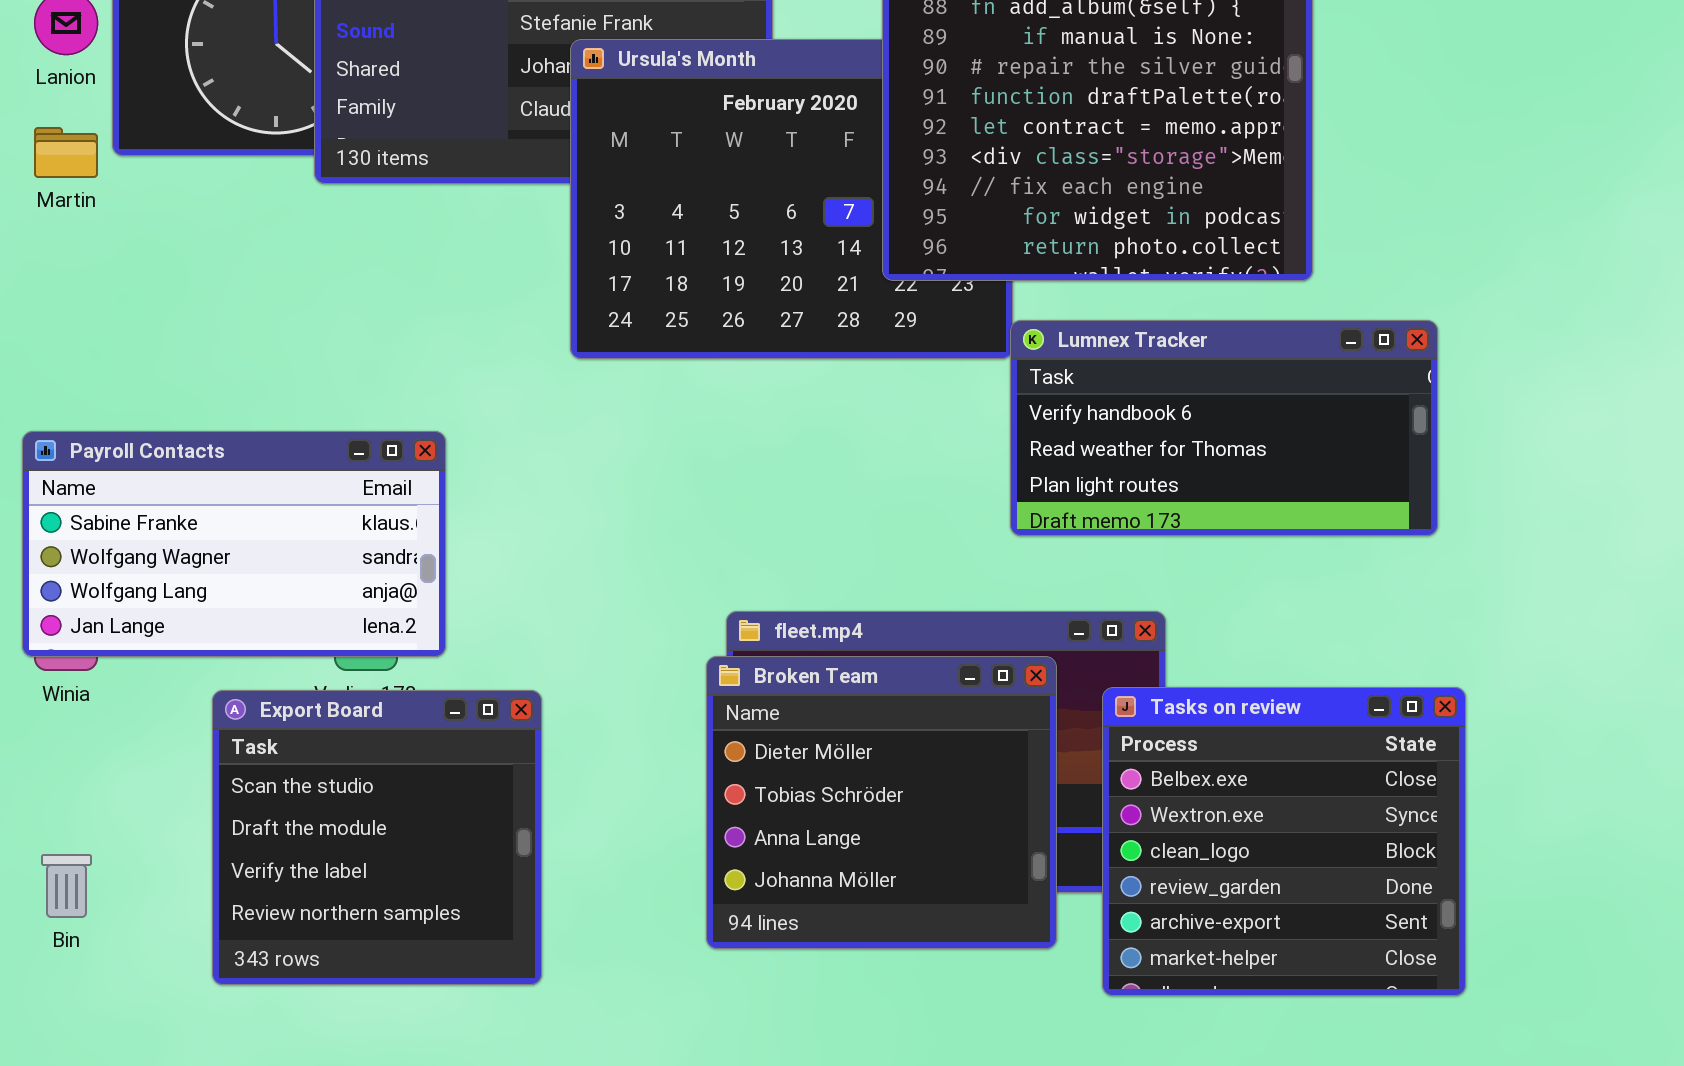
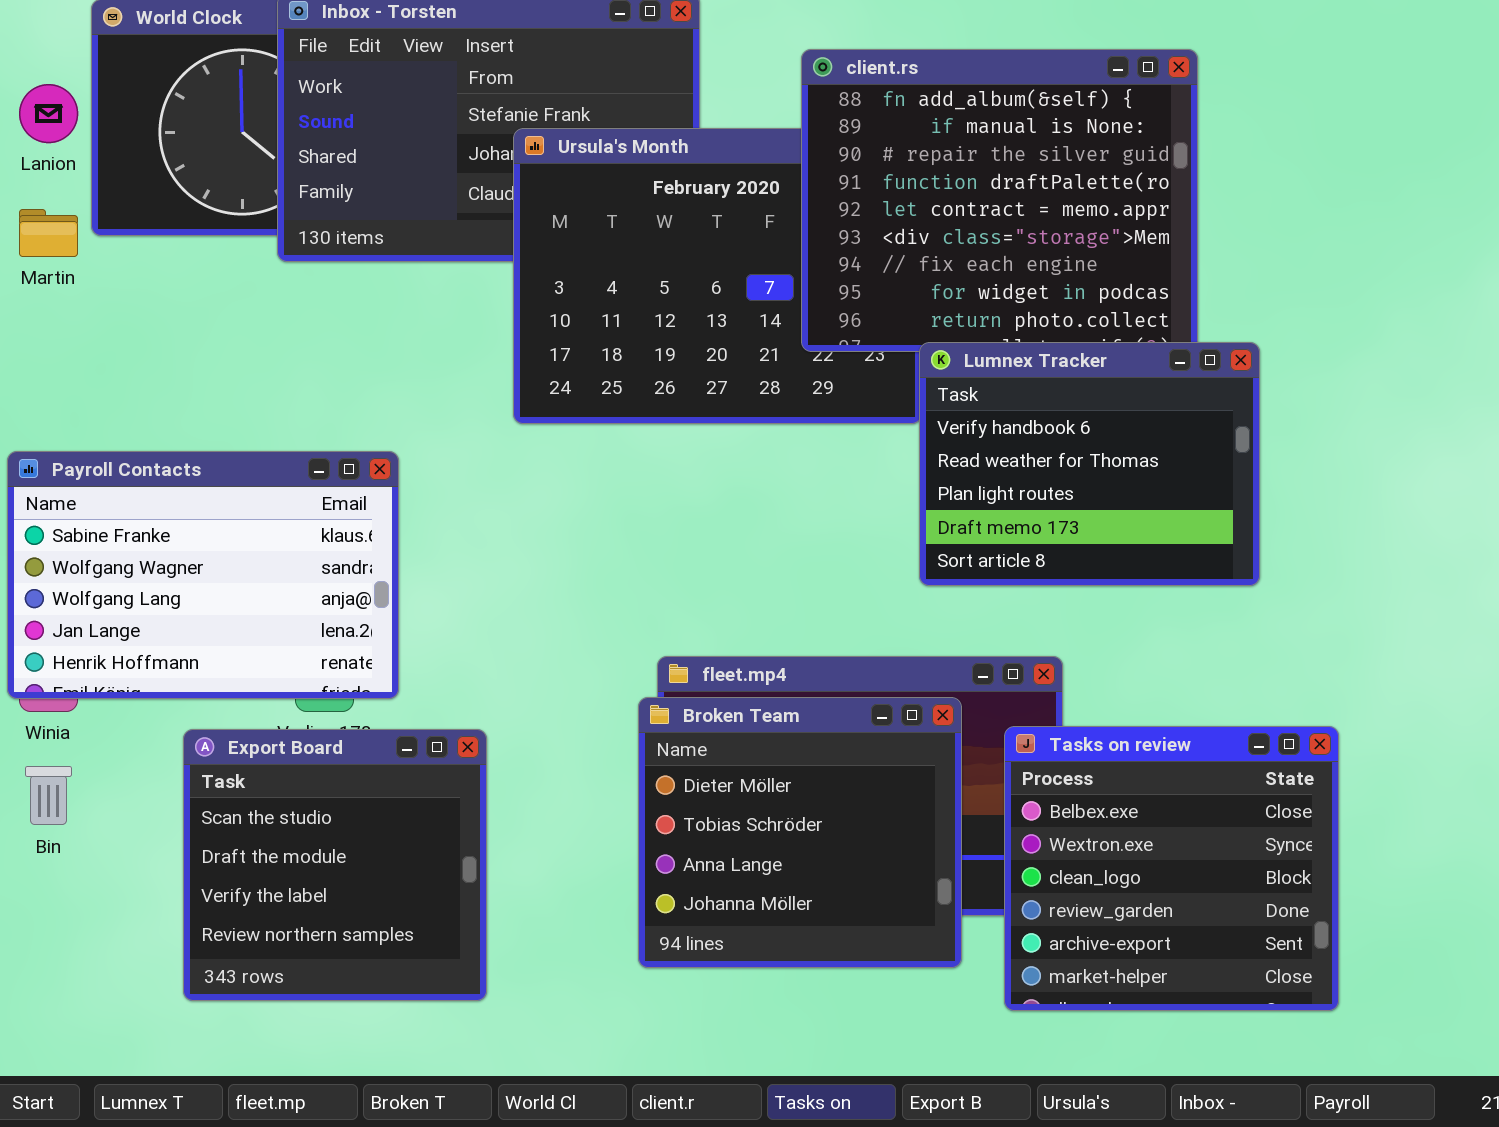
Lumnex Tracker: [1010,320,1438,536] -> [919,342,1260,586], resized
Payroll Contacts: [22,431,446,657] -> [7,451,399,699], resized
Bin: [41,854,92,918] -> [25,766,72,825], moved

